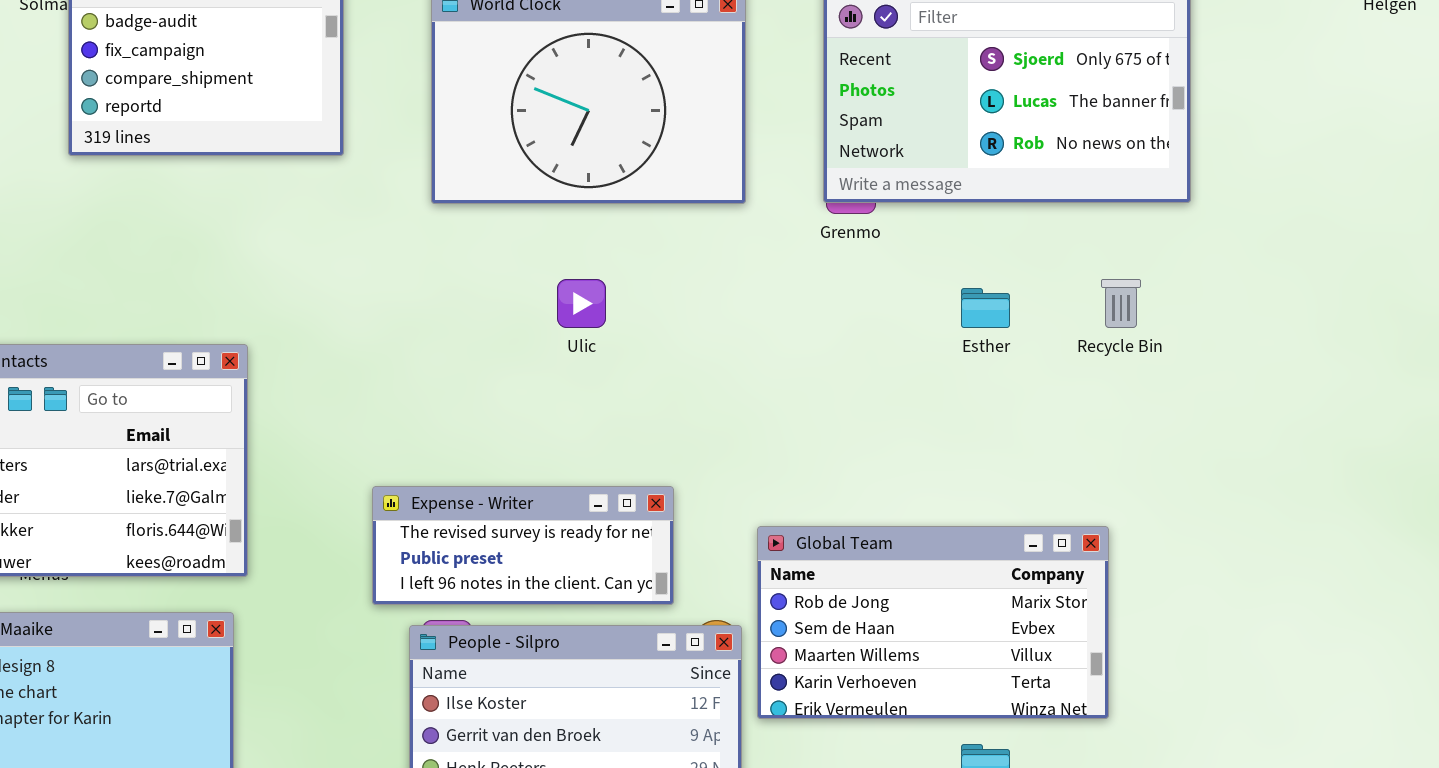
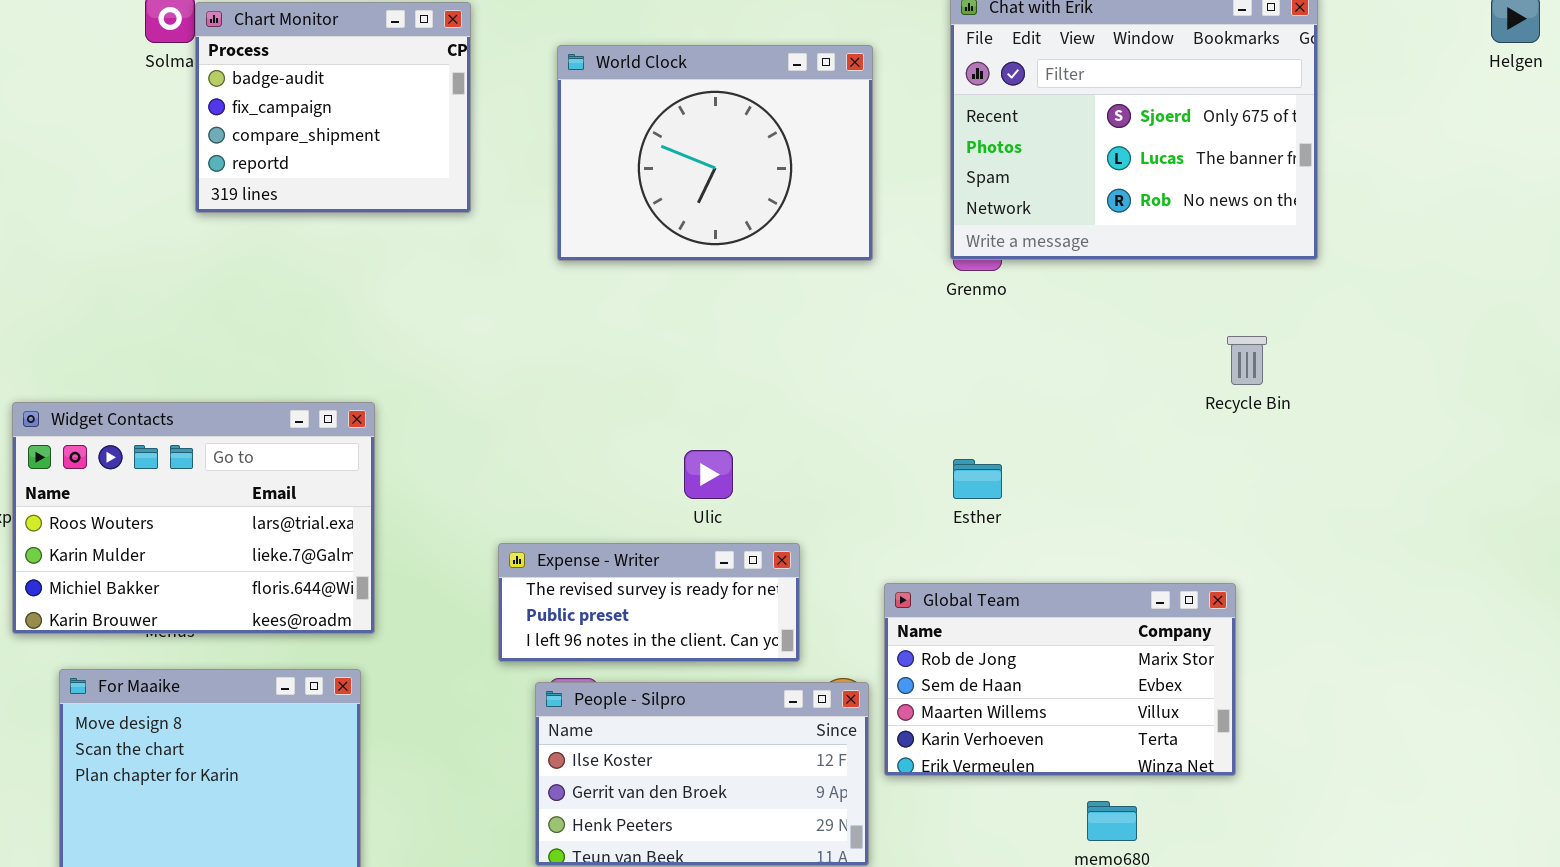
Ulic: [557,279,606,328] -> [684,450,733,499], moved
Esther: [961,288,1010,328] -> [953,459,1002,499], moved

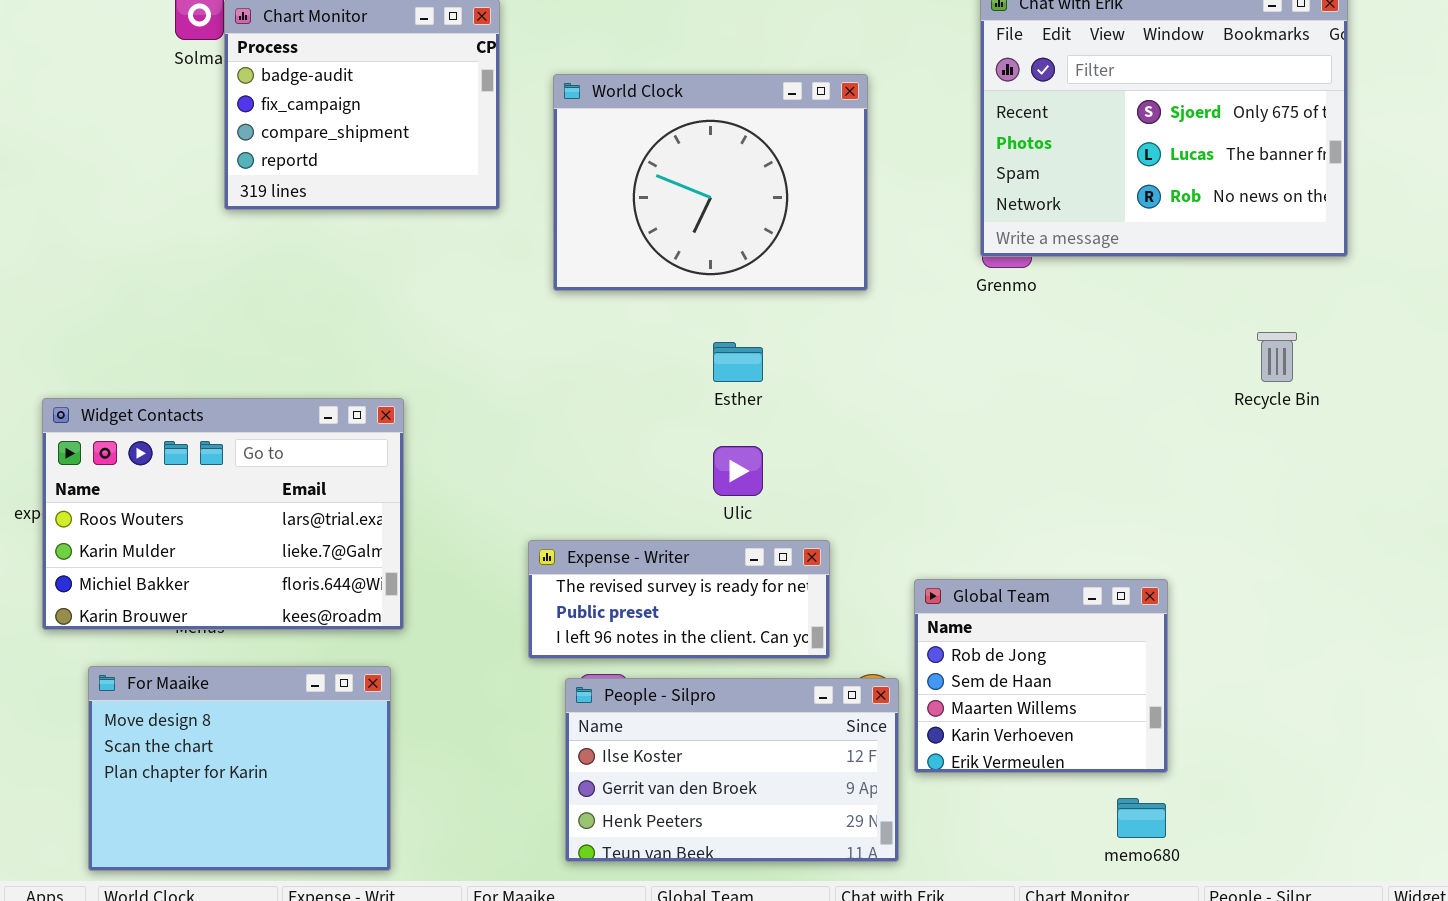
World Clock: [557,45,873,261] -> [553,74,868,291], moved
Esther: [953,459,1002,499] -> [713,342,763,382], moved
Global Team: [884,583,1236,776] -> [914,579,1168,773], resized

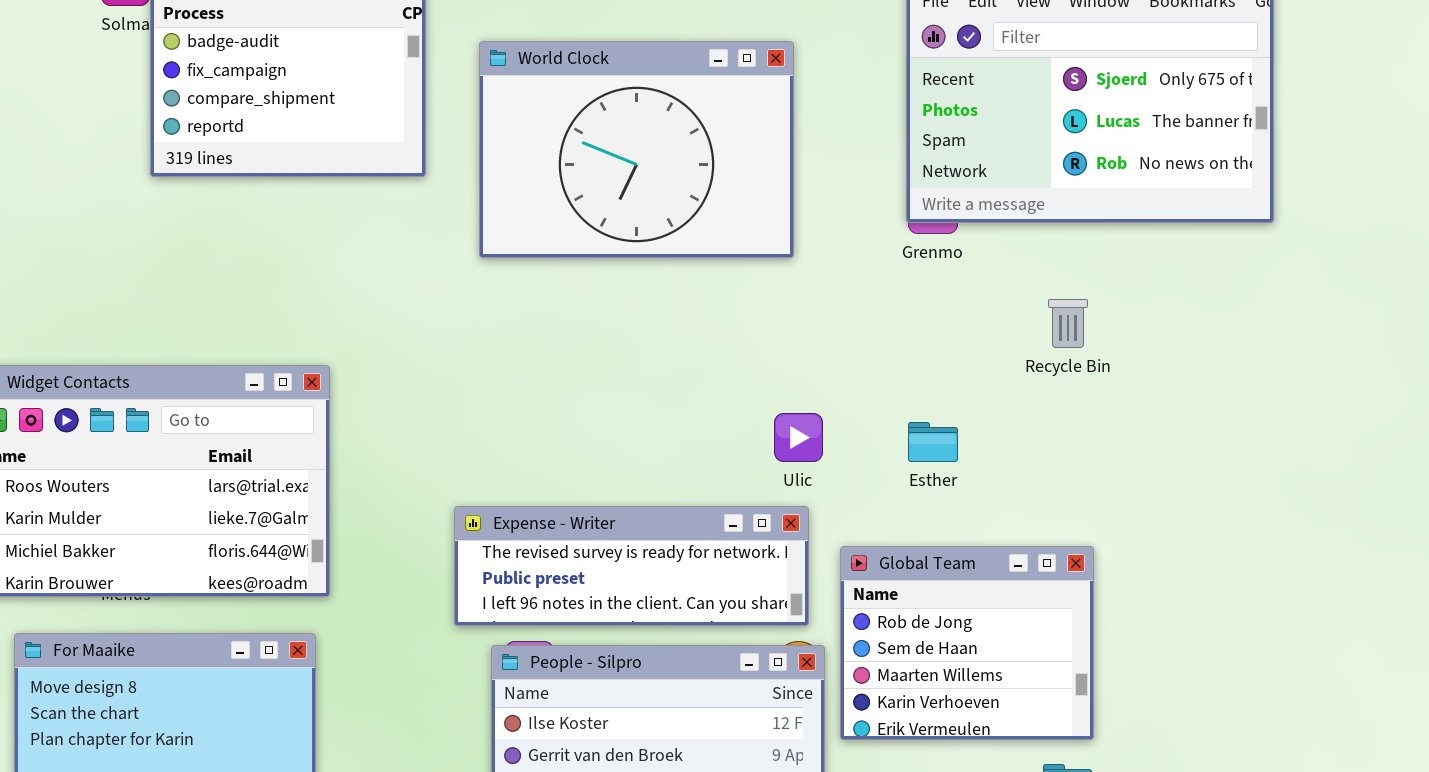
Recycle Bin: [1257,332,1297,382] -> [1048,299,1088,348], moved
Esther: [713,342,763,382] -> [908,422,958,462], moved
Ulic: [713,446,763,496] -> [774,413,823,462], moved
Expense - Writer: [528,540,830,659] -> [454,506,809,626], resized

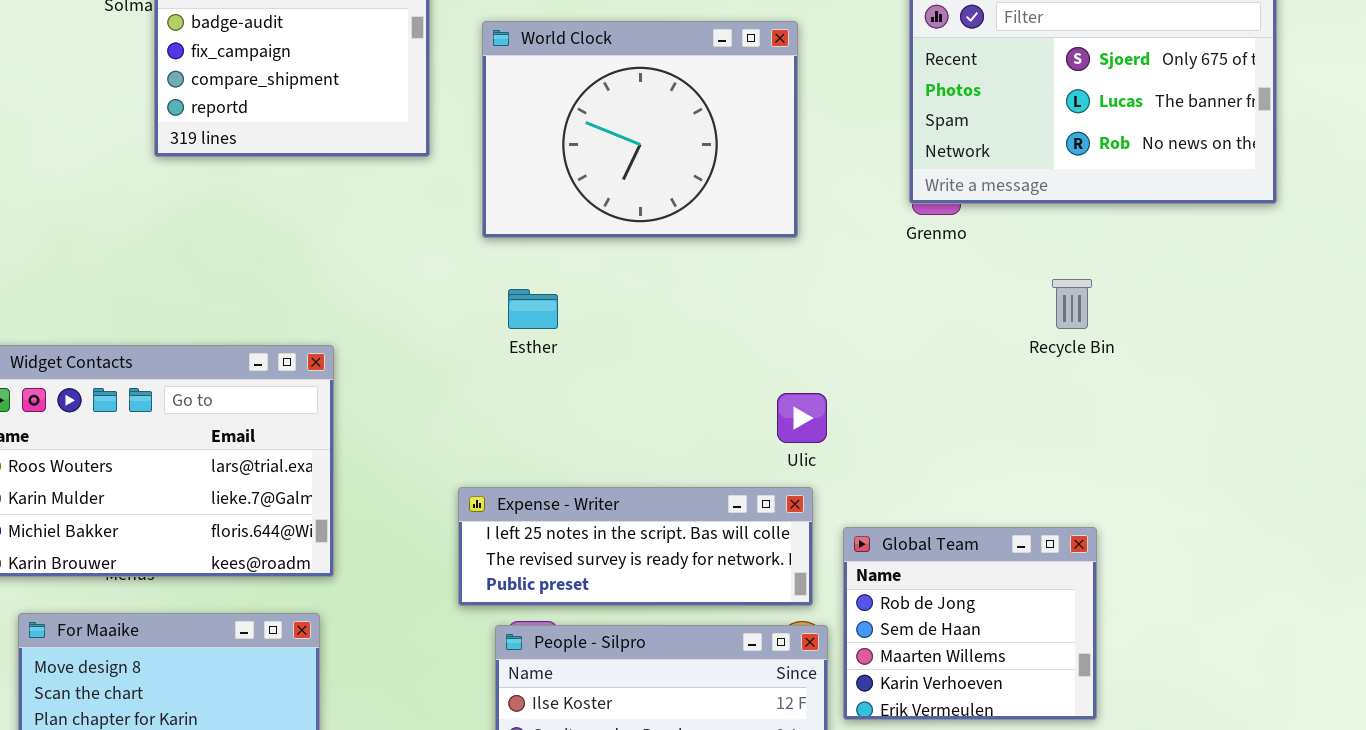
Esther: [908,422,958,462] -> [508,289,558,329], moved
Expense - Writer: [454,506,809,626] -> [458,487,813,606], scrolled up 1 row

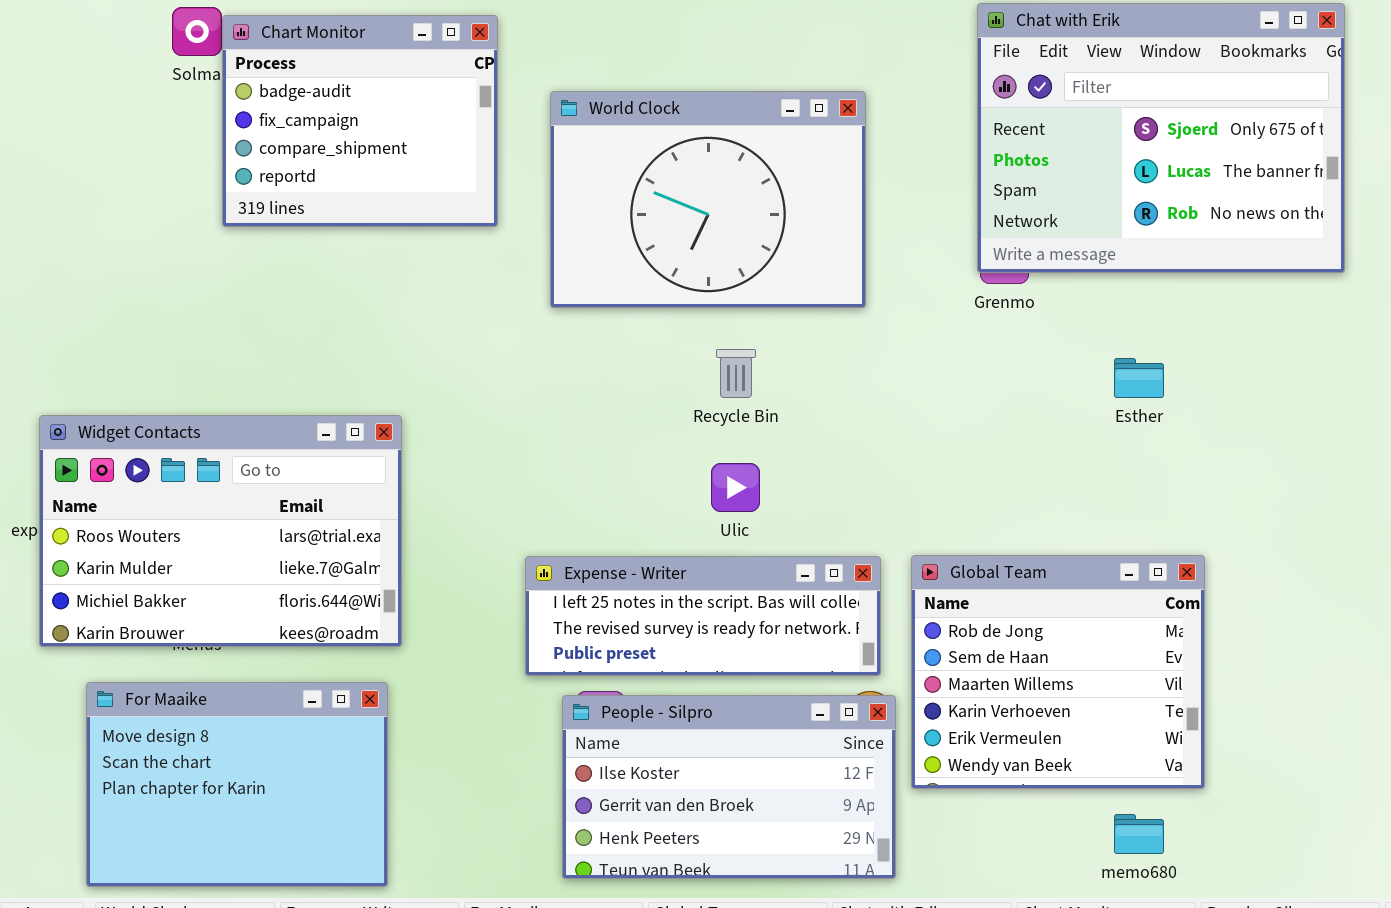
Recycle Bin: [1052,279,1092,329] -> [716,349,756,398], moved
Esther: [508,289,558,329] -> [1114,358,1164,398], moved
Ulic: [777,393,827,443] -> [711,463,760,512], moved
Global Team: [843,527,1097,720] -> [911,555,1205,789], resized

